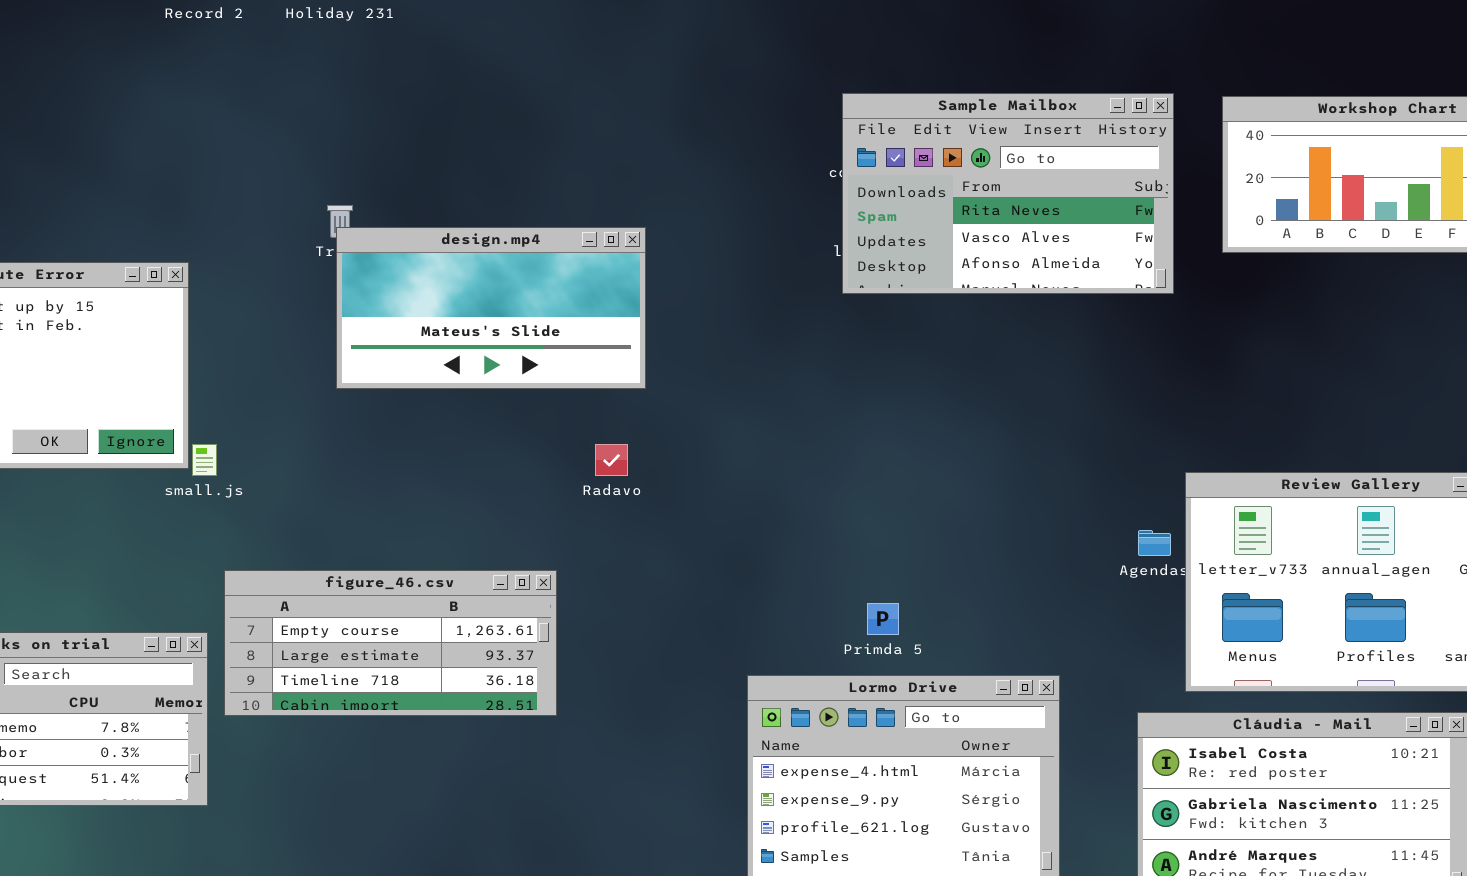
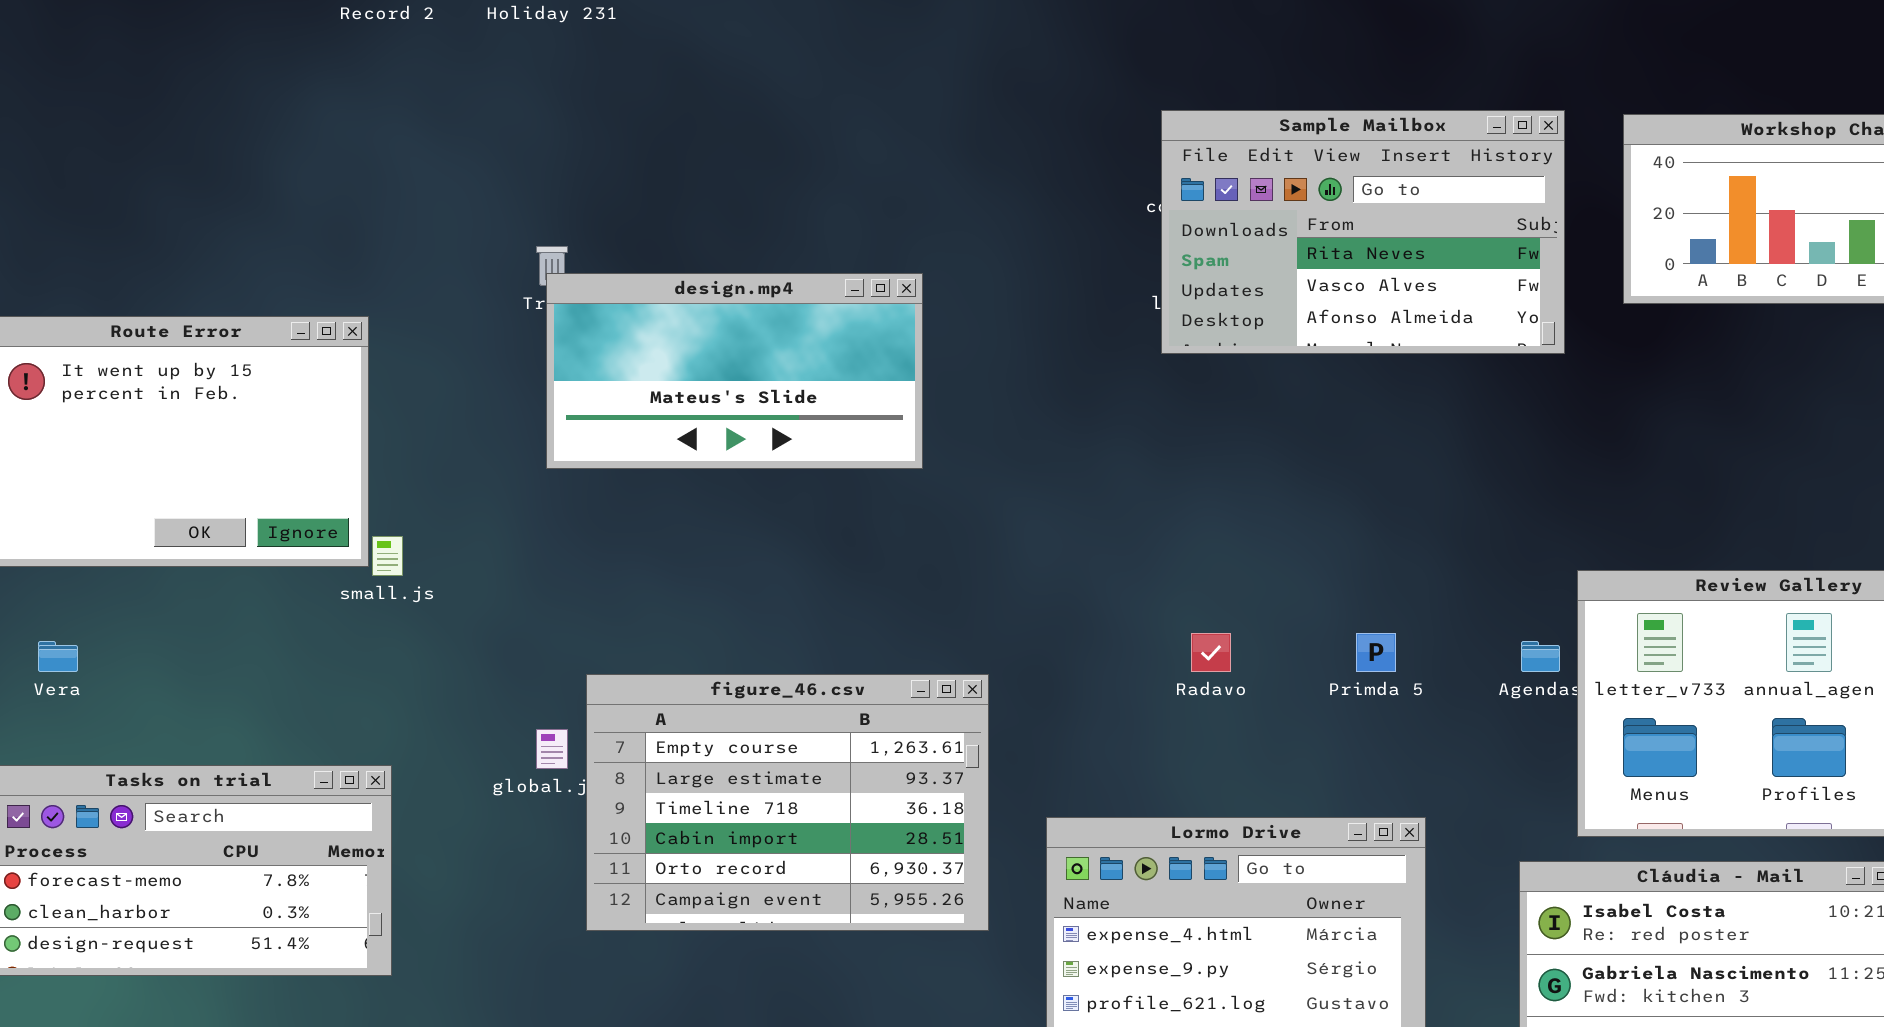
Radavo: [595,444,628,476] -> [1191,633,1231,672], moved
figure_46.csv: [224,570,557,716] -> [586,674,989,931], moved, resized
Primda 5: [867,603,899,635] -> [1356,633,1396,672], moved

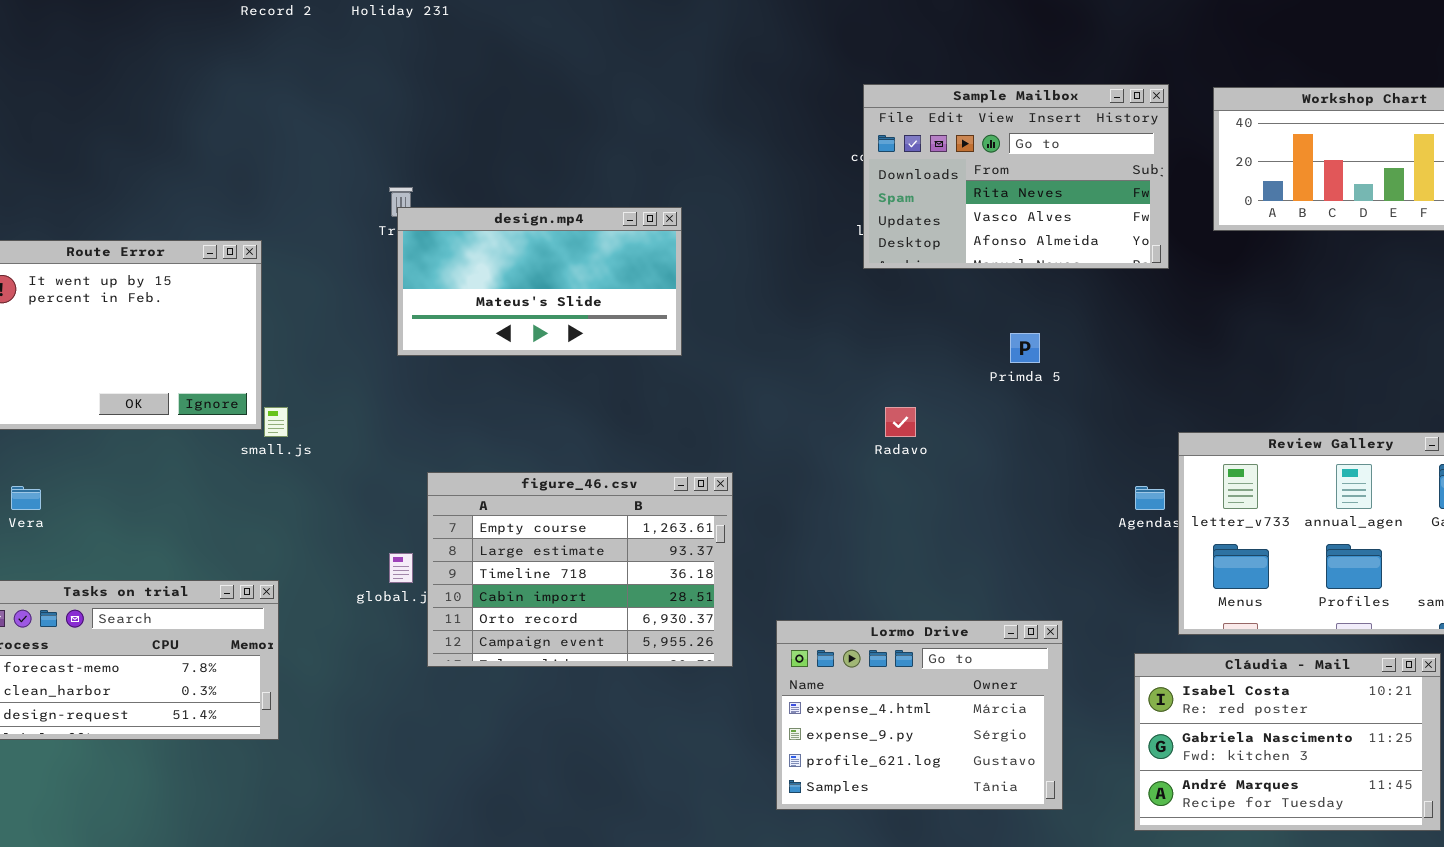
Radavo: [1191,633,1231,672] -> [885,407,916,437], moved
Primda 5: [1356,633,1396,672] -> [1010,333,1040,363], moved
figure_46.csv: [586,674,989,931] -> [427,472,733,667], moved

